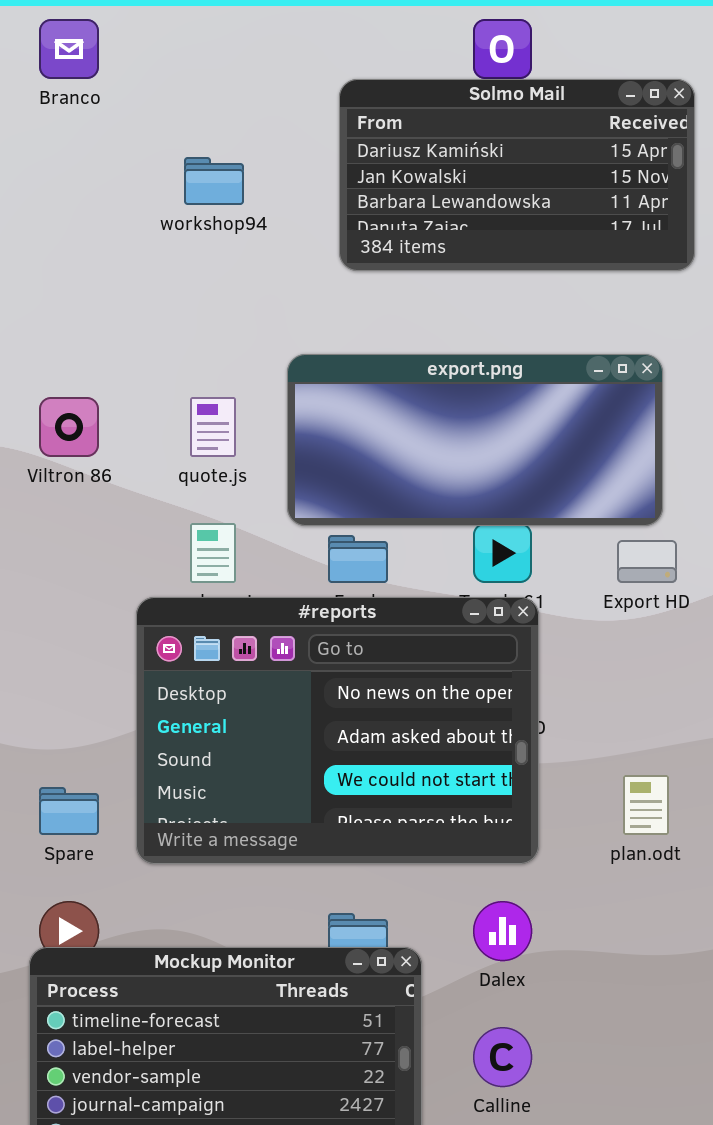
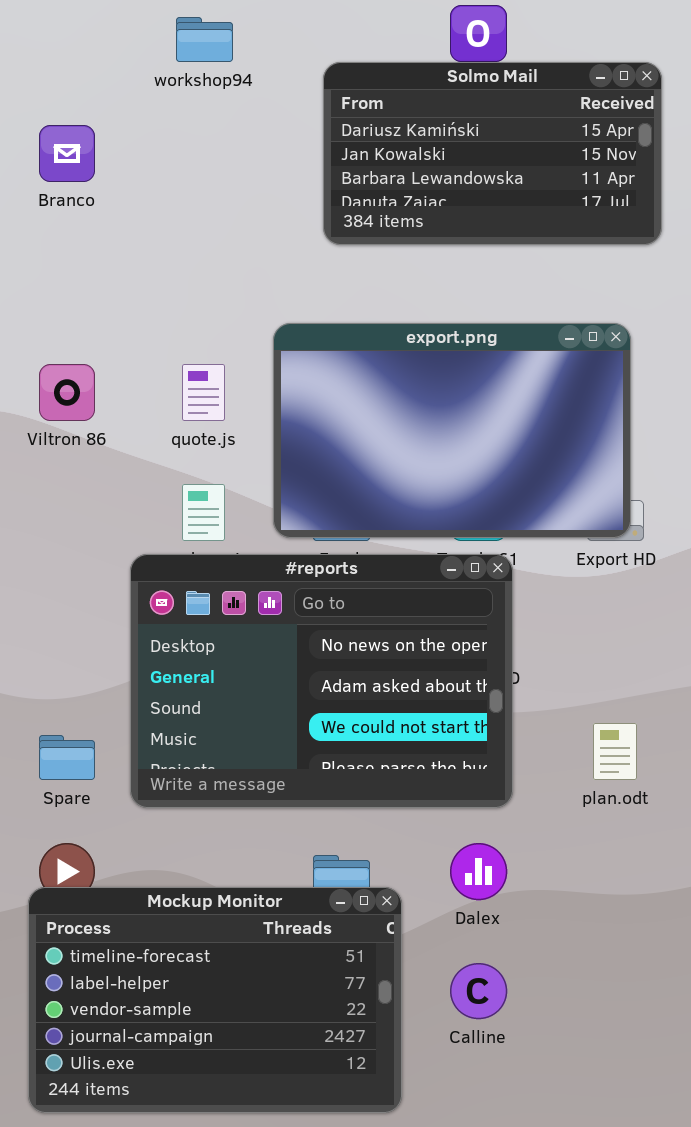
Branco: [39,19,99,79] -> [39,125,95,182], moved
workshop94: [184,157,244,205] -> [176,17,233,62], moved
export.png: [287,354,663,526] -> [273,323,631,538], resized

